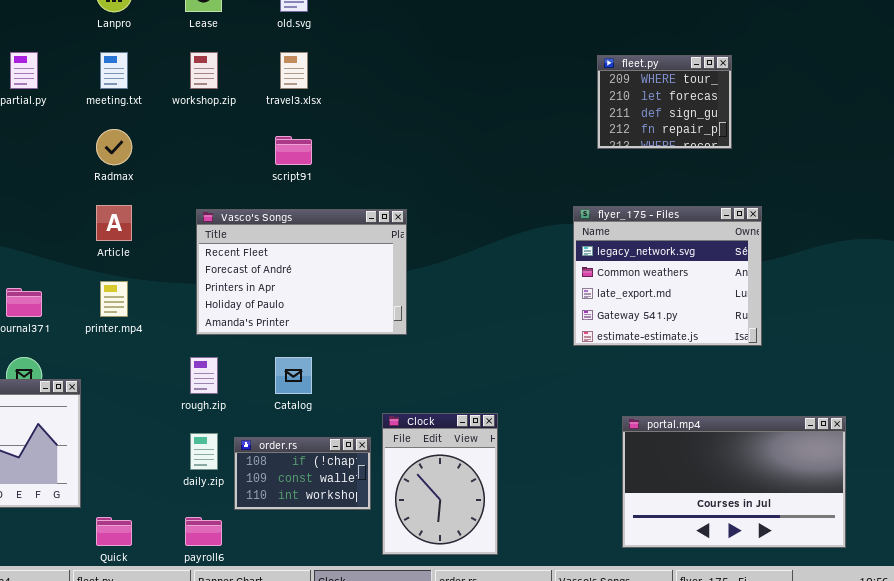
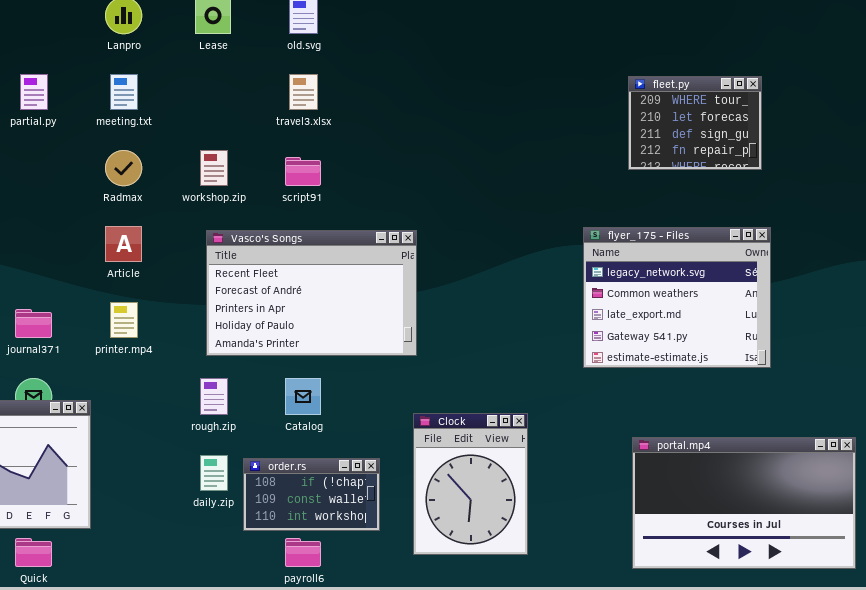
workshop.zip: [190,52,218,89] -> [200,150,228,186], moved
fleet.py: [597,55,732,149] -> [628,76,762,170], moved
Clock: [382,413,498,555] -> [413,413,528,555], moved
Quick: [96,517,132,546] -> [15,538,52,567], moved
payroll6: [185,517,222,546] -> [285,538,321,567], moved

